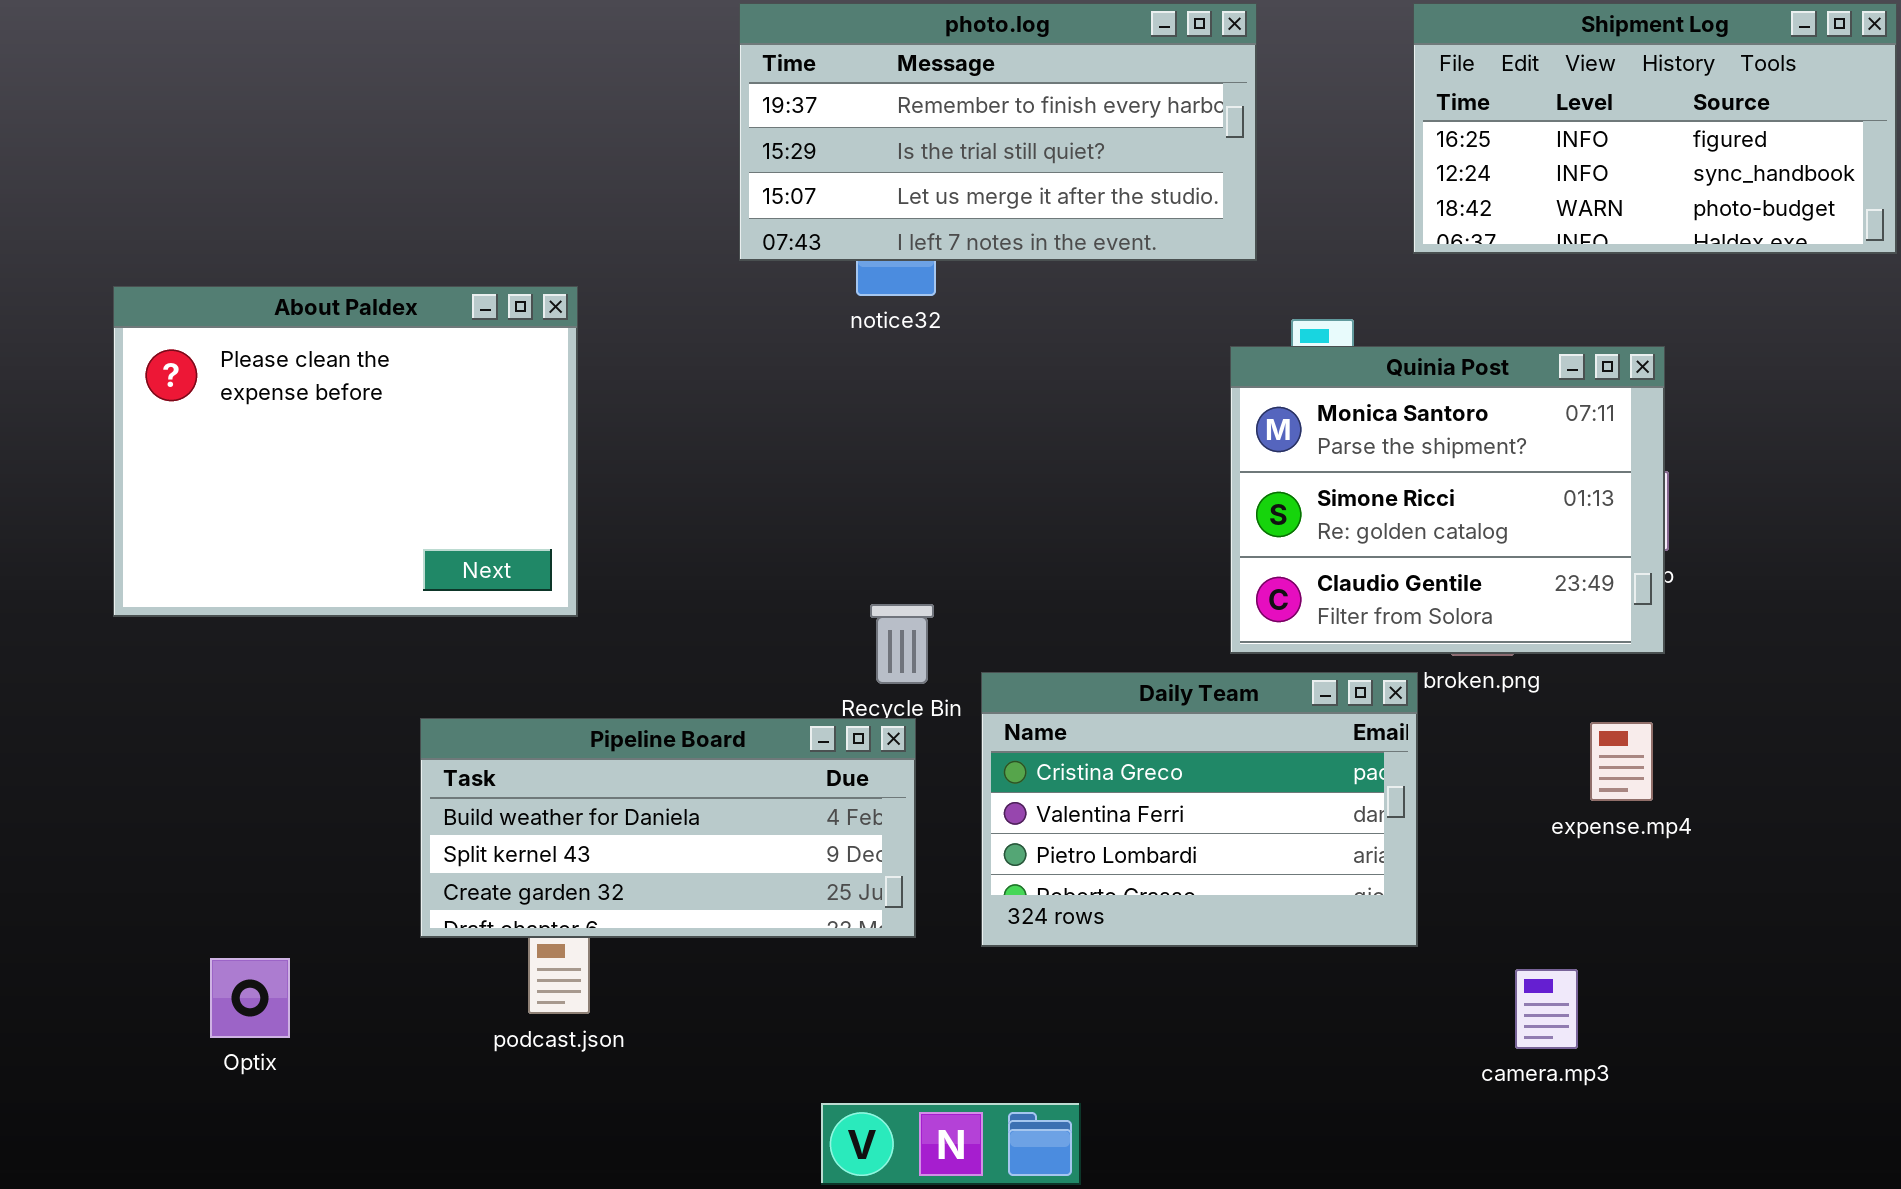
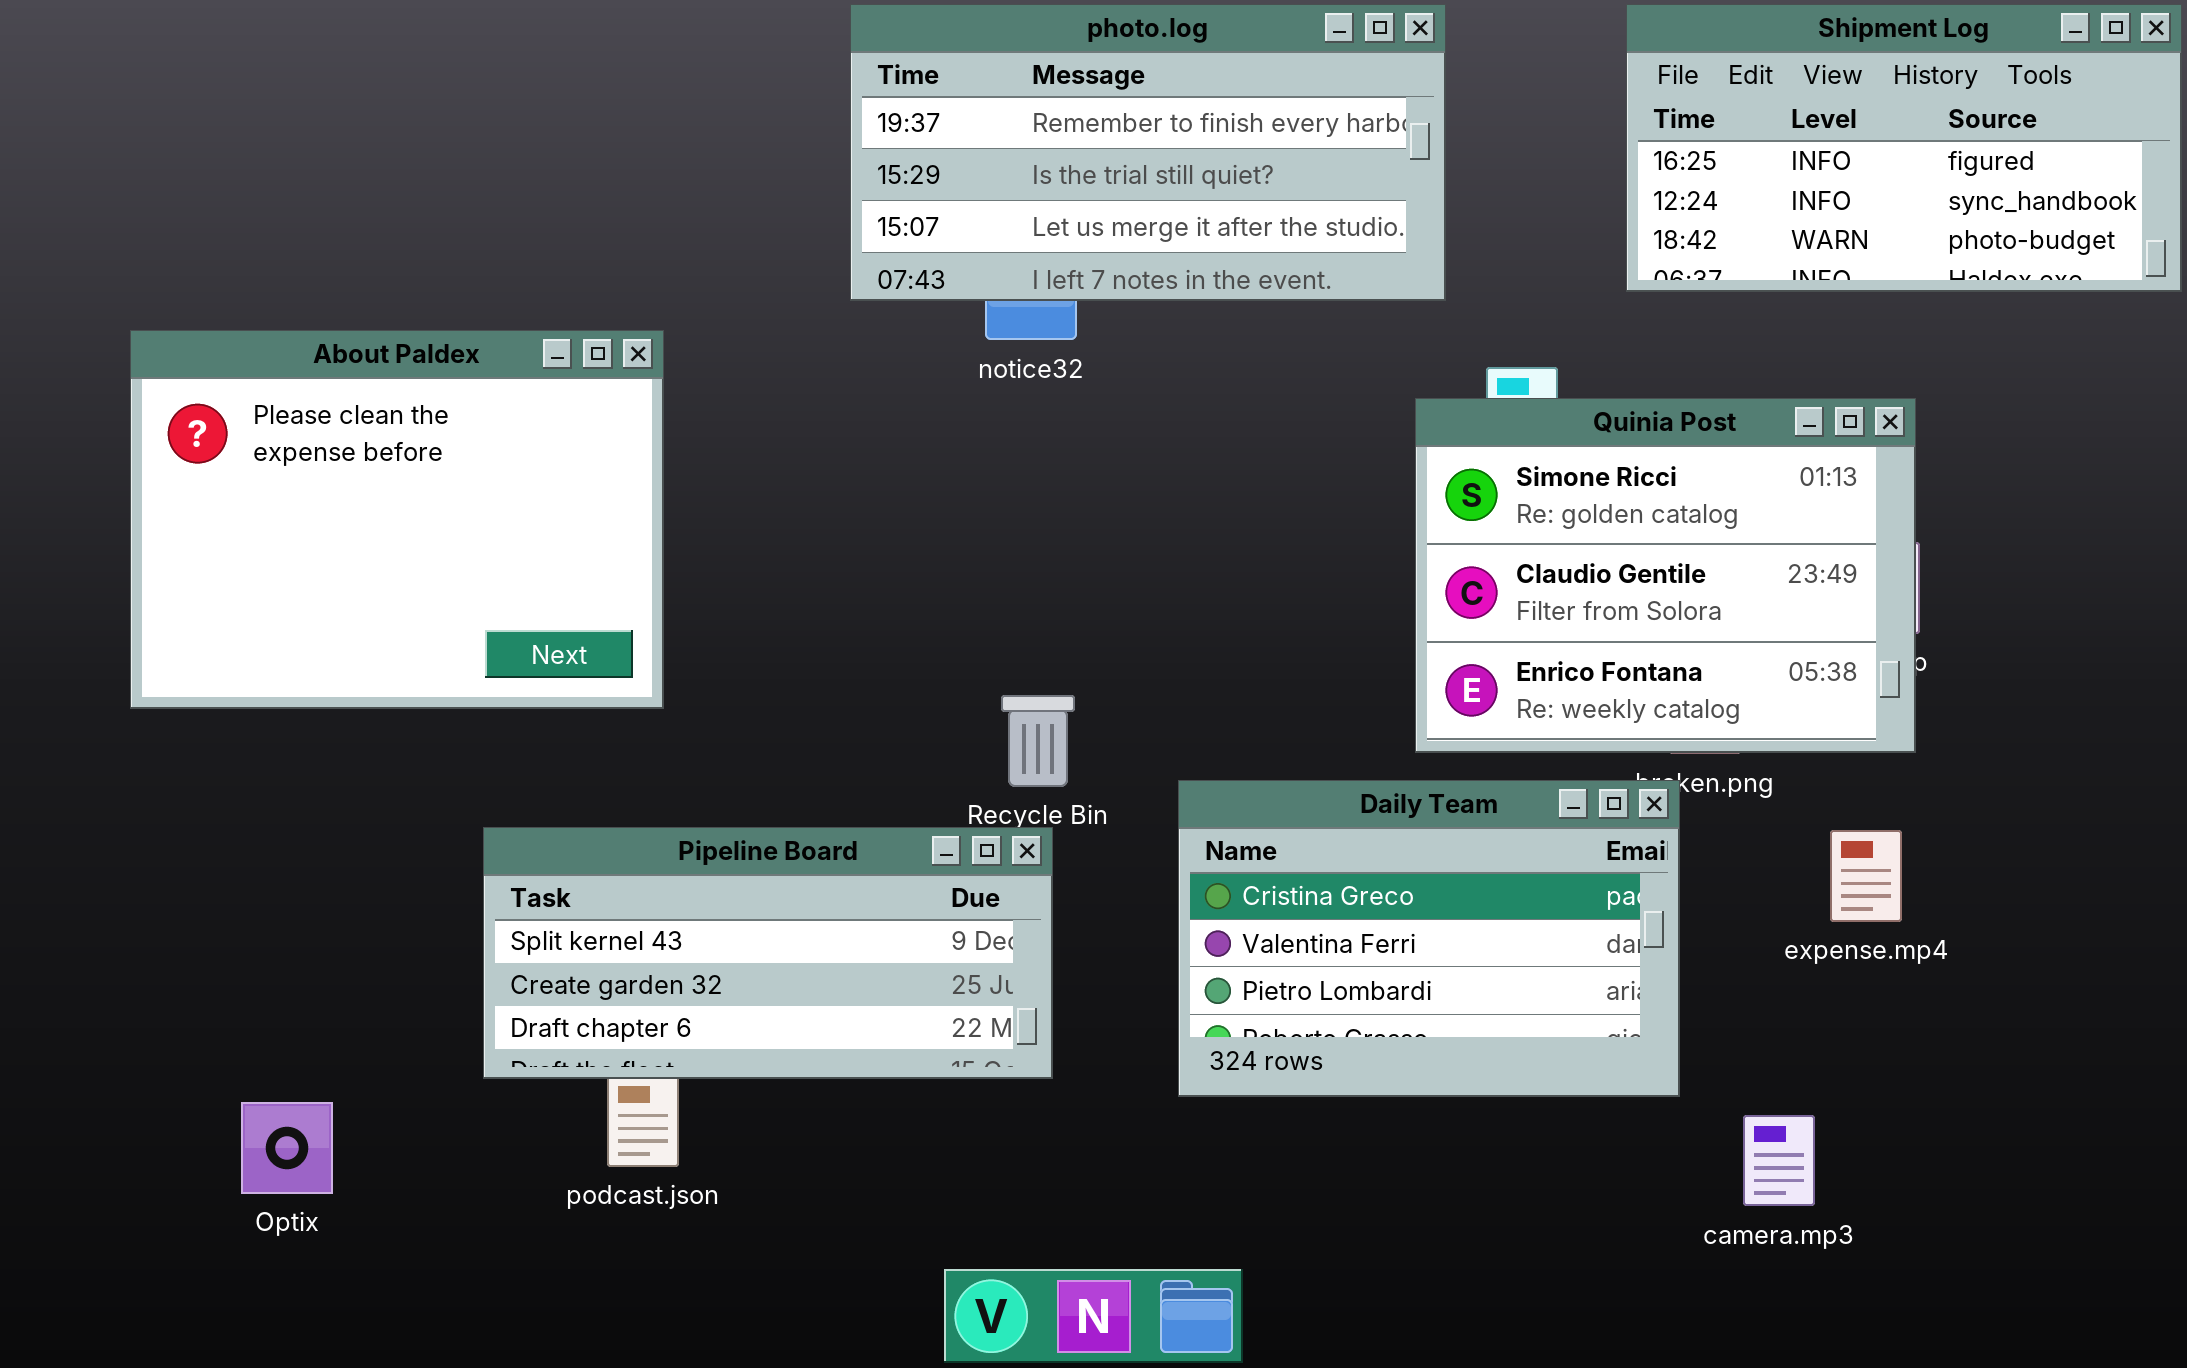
Quinia Post: [1230,346,1665,654] -> [1415,398,1916,753], scrolled down 1 row
Daily Team: [981,672,1418,947] -> [1178,780,1680,1097], moved
Pipeline Board: [420,718,916,938] -> [483,827,1053,1079], scrolled down 1 row

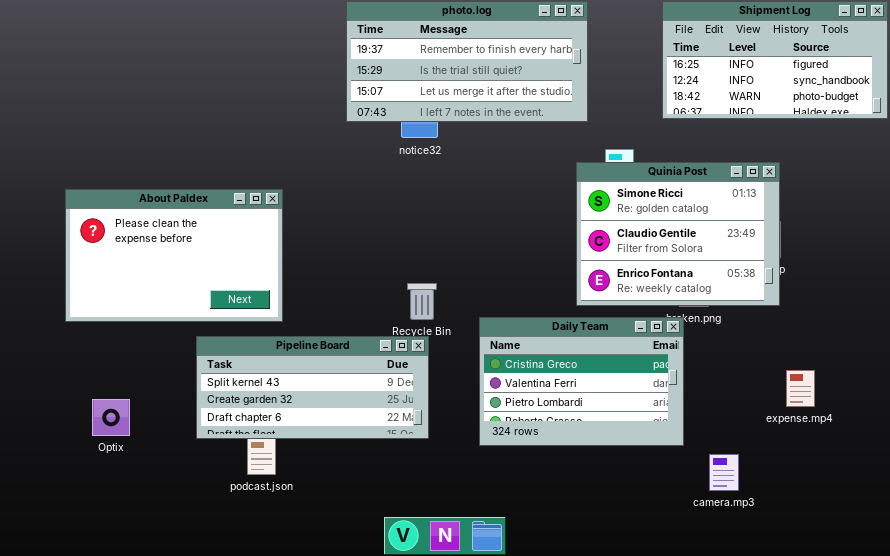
About Paldex: [130,330,664,709] -> [65,189,283,322], moved, resized
expense.mp4: [1830,830,1902,922] -> [786,370,815,407], moved
Optix: [241,1102,333,1194] -> [92,399,130,436], moved

